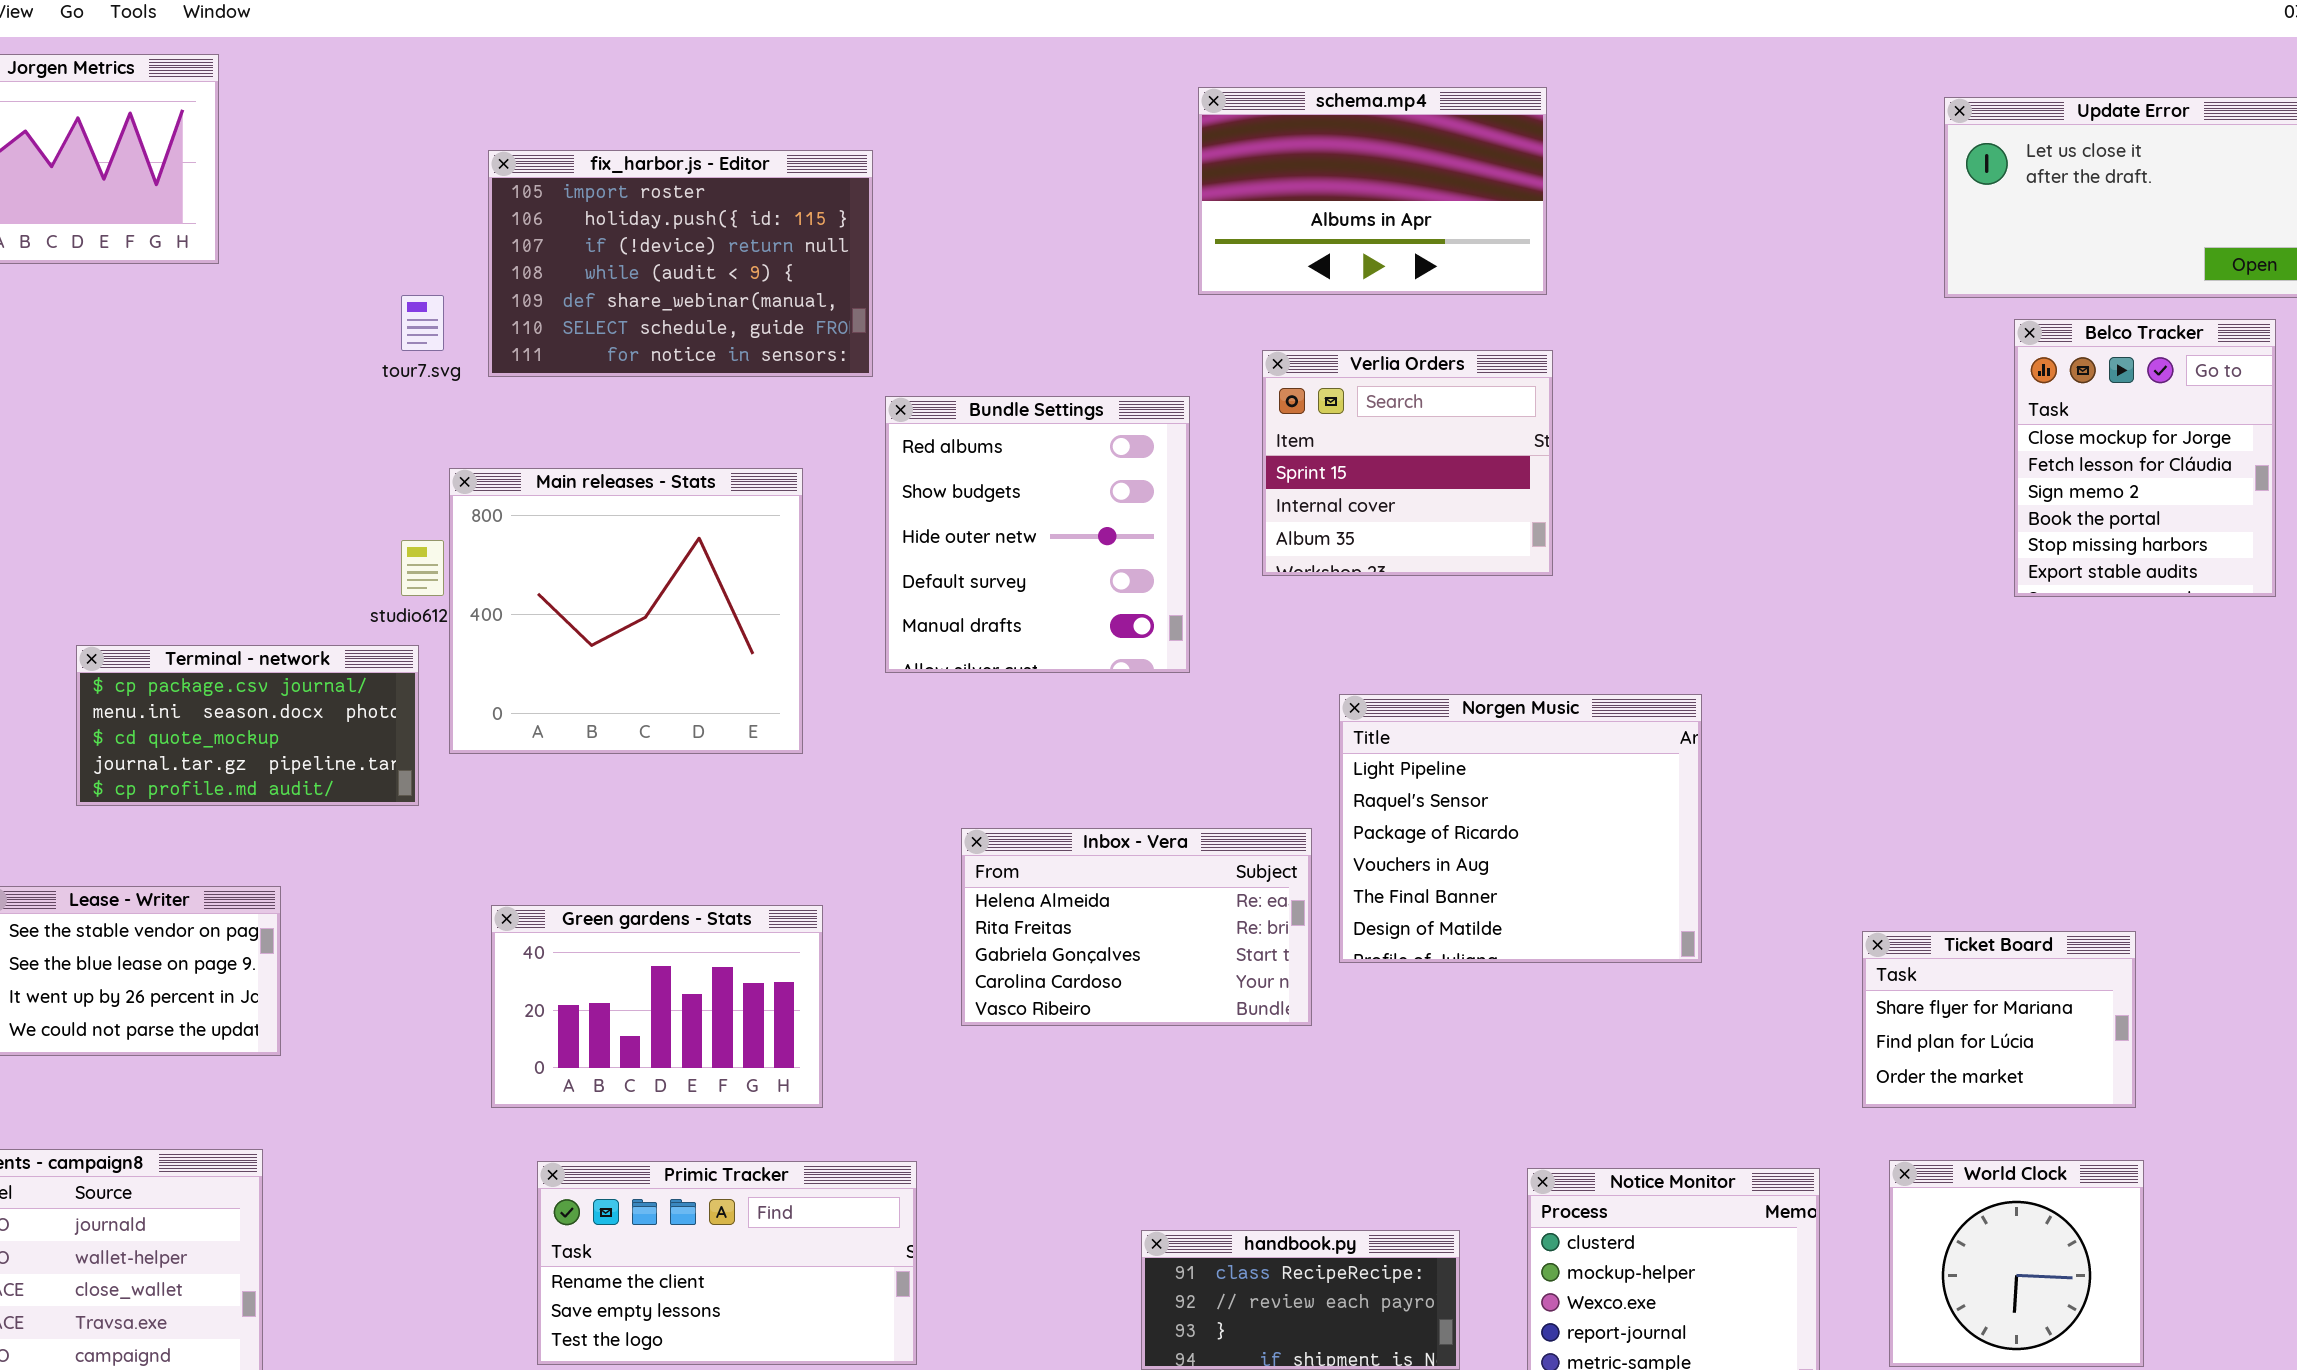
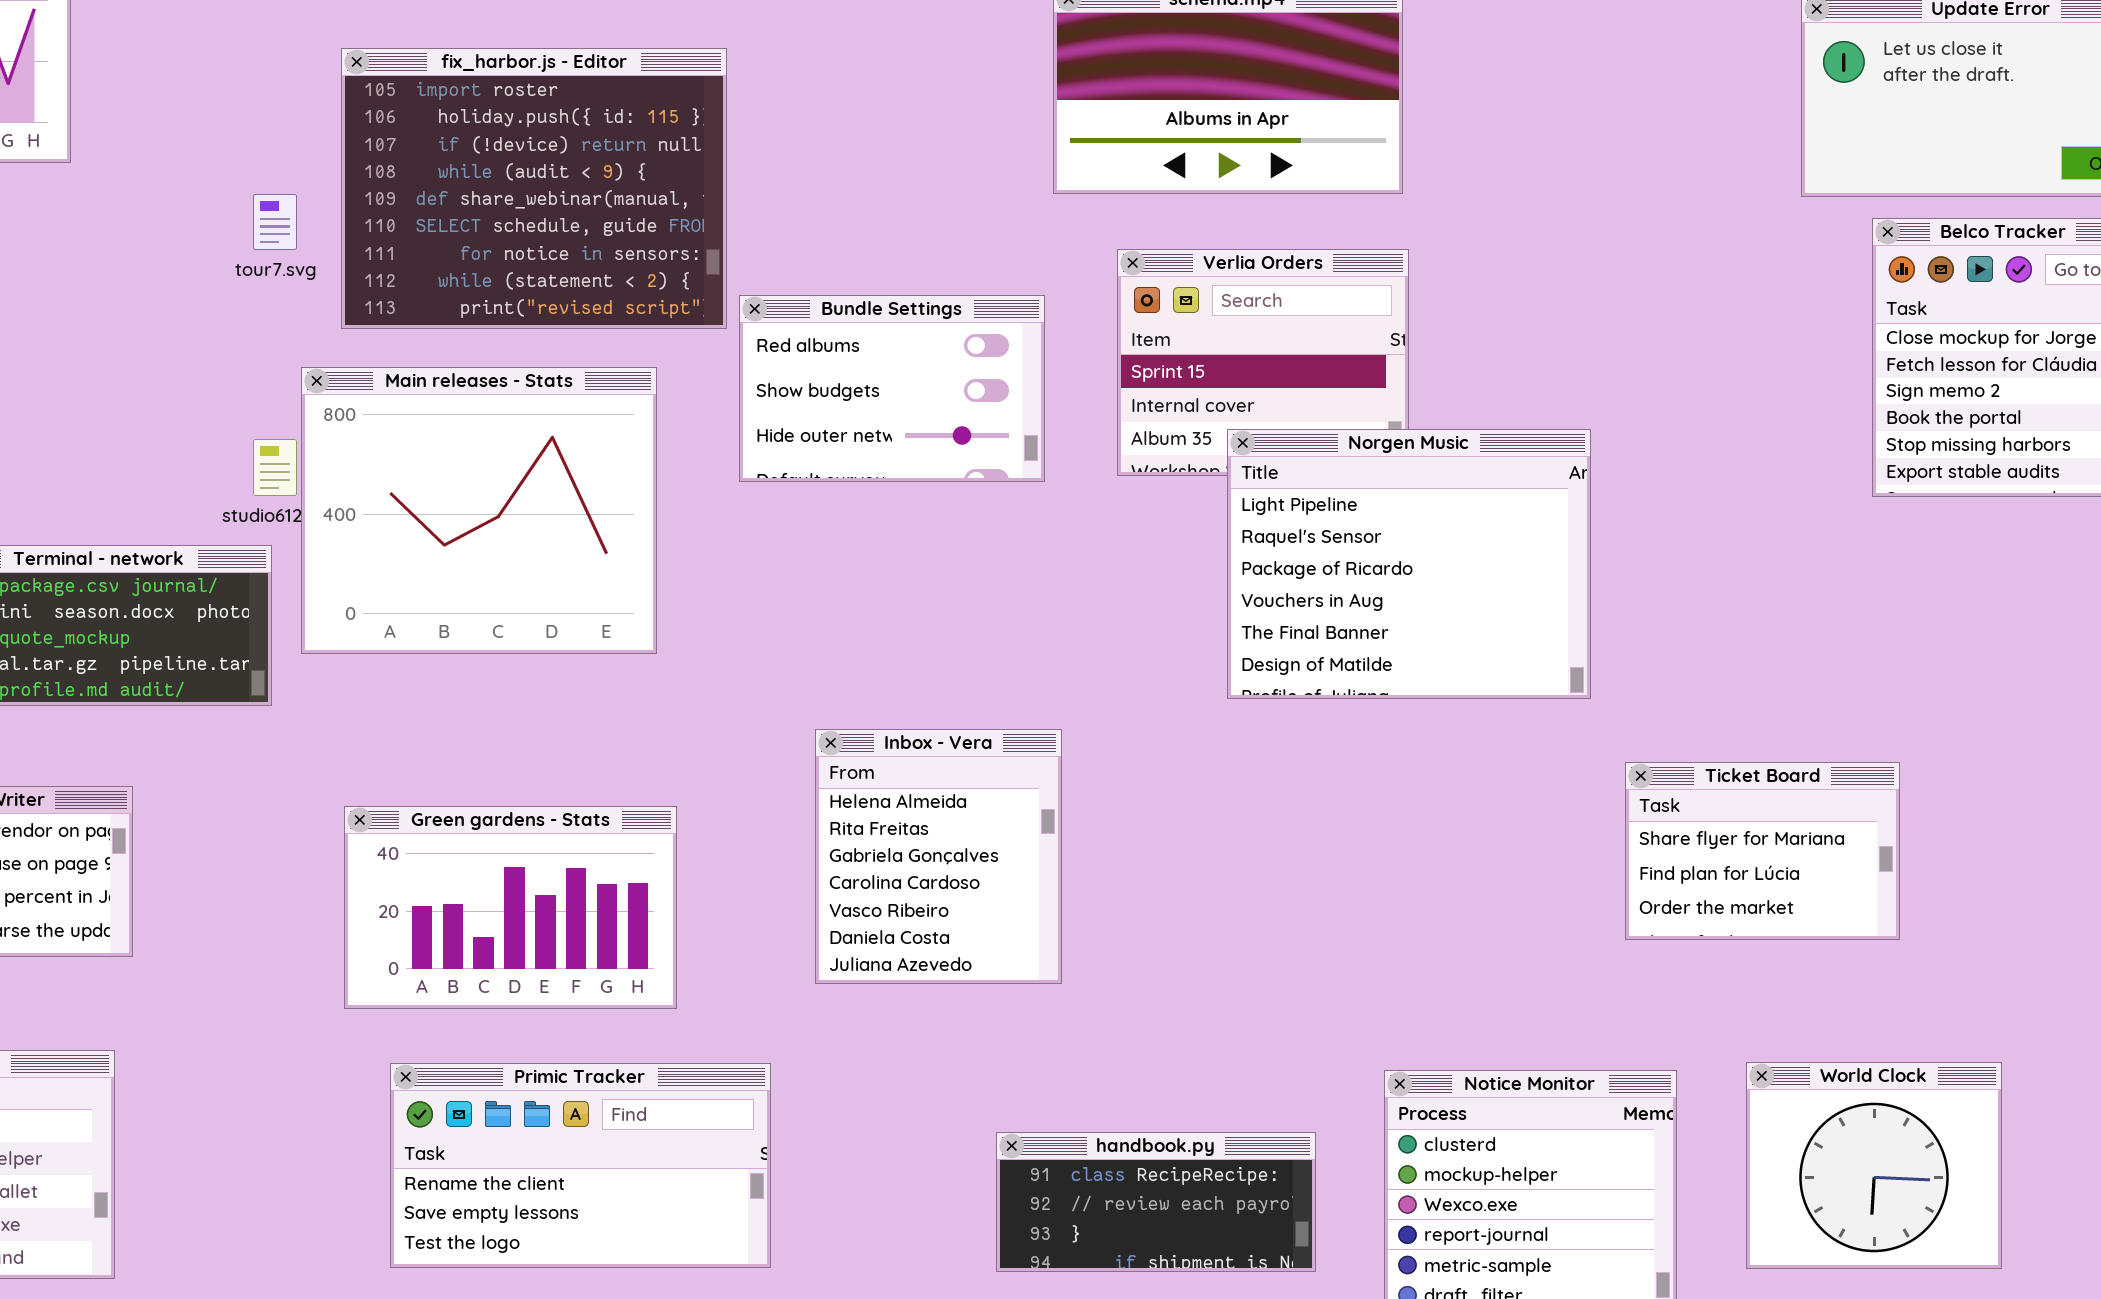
fix_harbor.js - Editor: [488,150,873,377] -> [341,48,727,329], resized
Bundle Settings: [885,396,1190,673] -> [739,295,1045,482], resized
Norgen Music: [1339,694,1702,963] -> [1227,429,1591,699], moved
Inbox - Vera: [961,828,1312,1026] -> [815,729,1062,984], resized
Ticket Board: [1862,931,2136,1108] -> [1625,762,1900,940], moved

